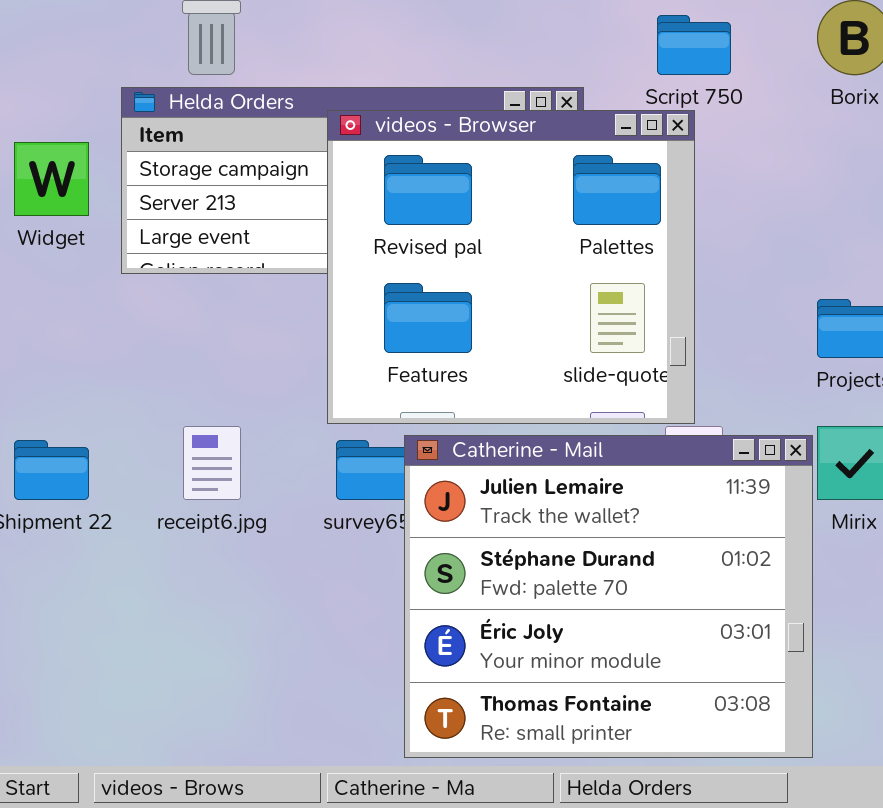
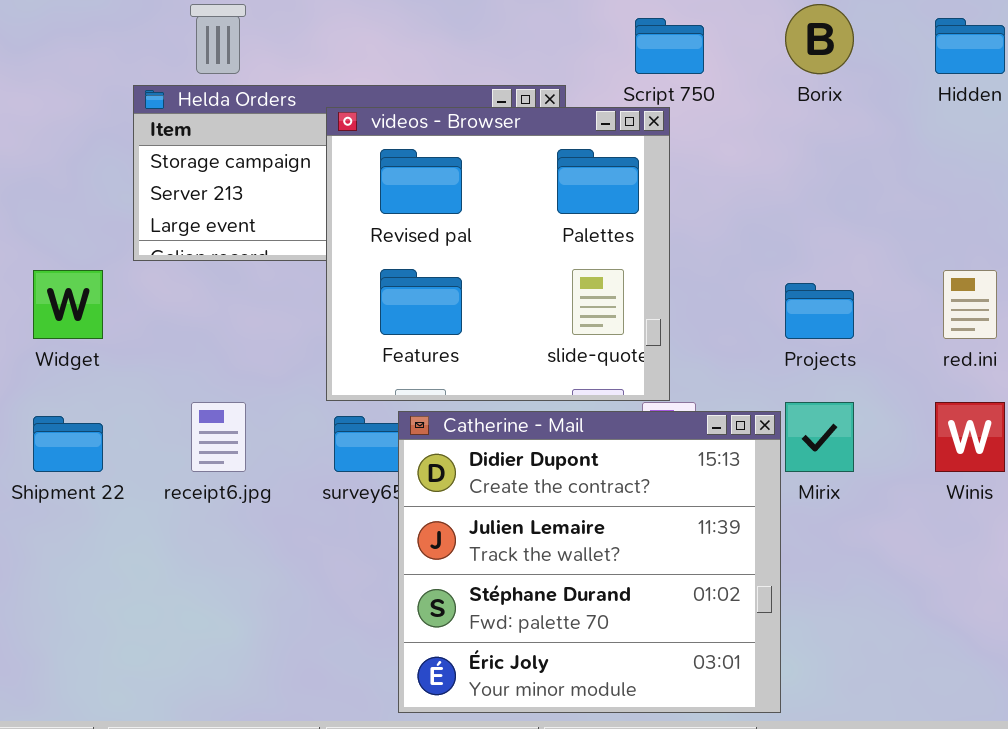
Widget: [14,142,89,216] -> [33,270,103,339], moved
Catherine - Mail: [404,435,813,758] -> [398,411,781,713], scrolled up 1 row

